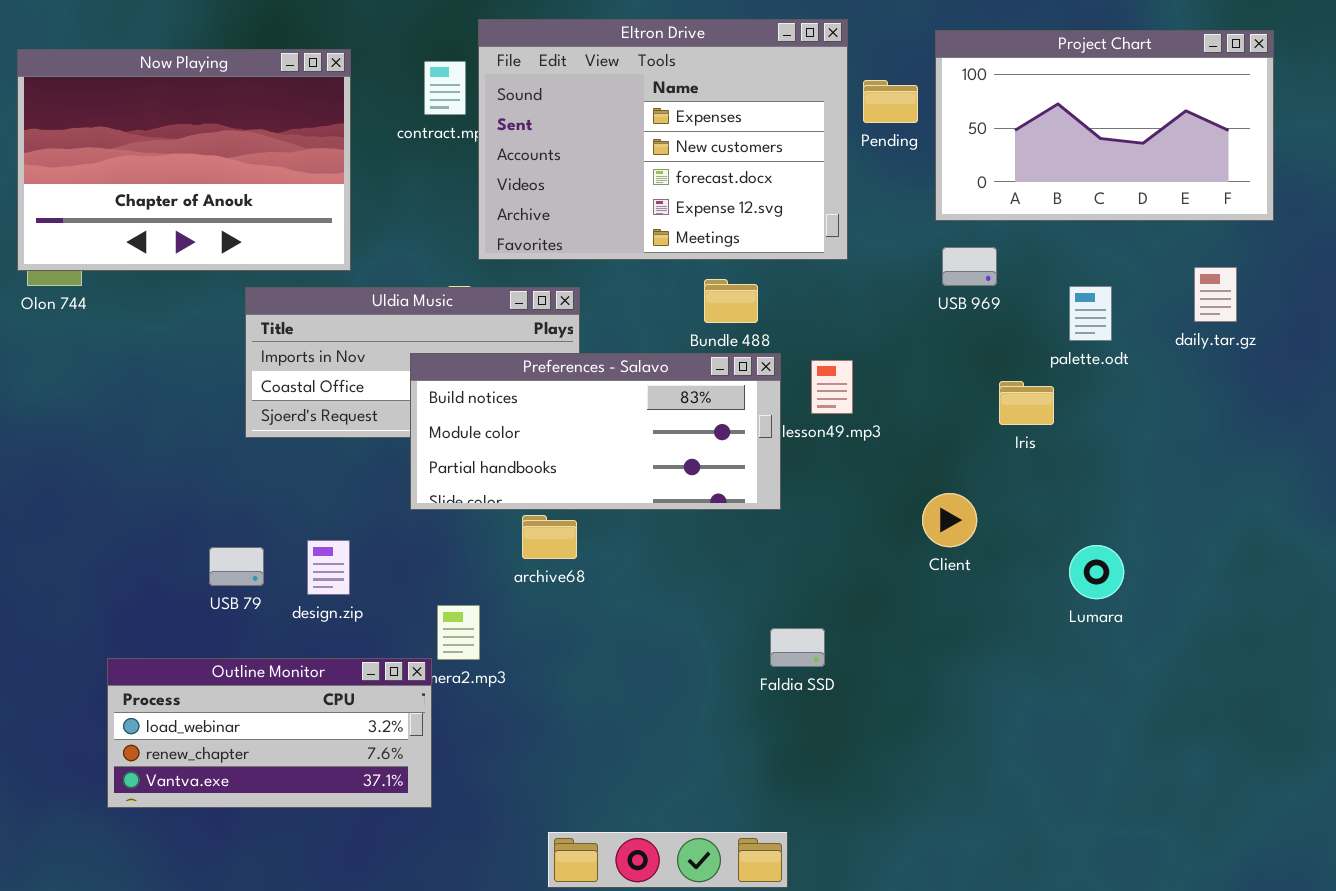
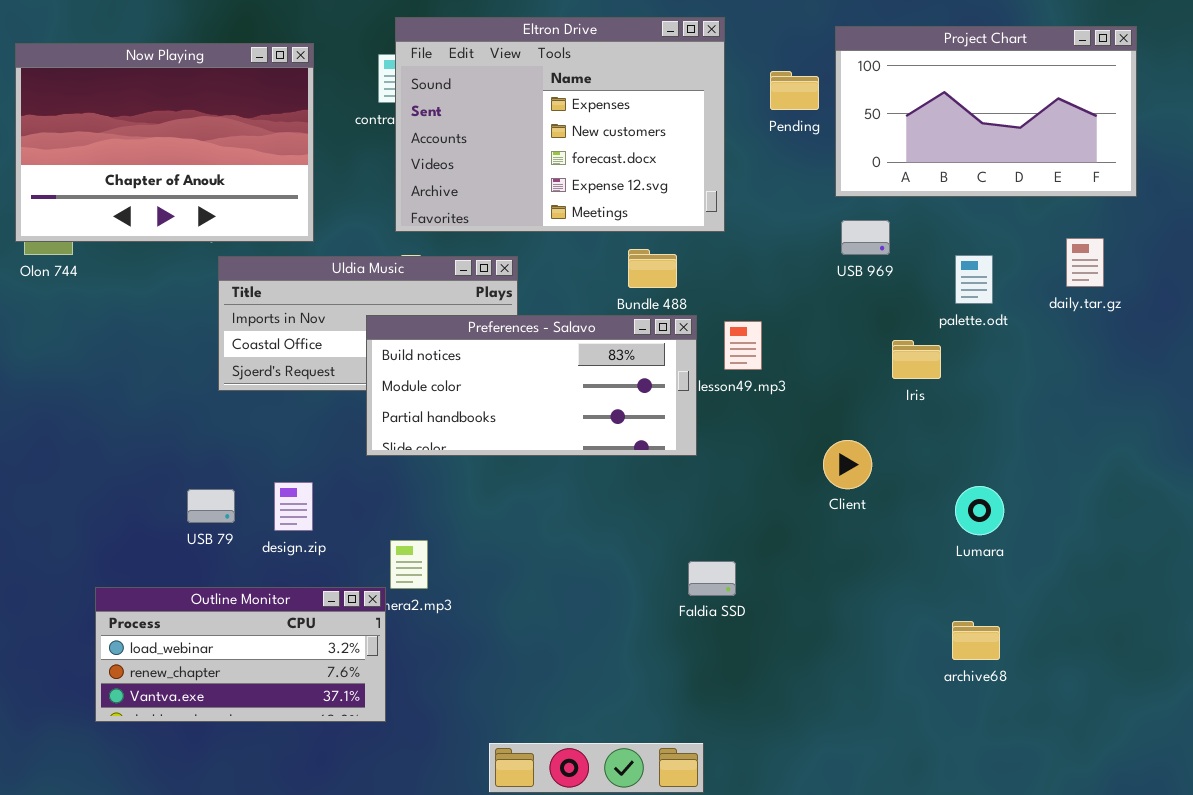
Eltron Drive: [478,19,848,260] -> [395,17,725,232], moved
archive68: [522,515,577,559] -> [952,621,1000,660], moved

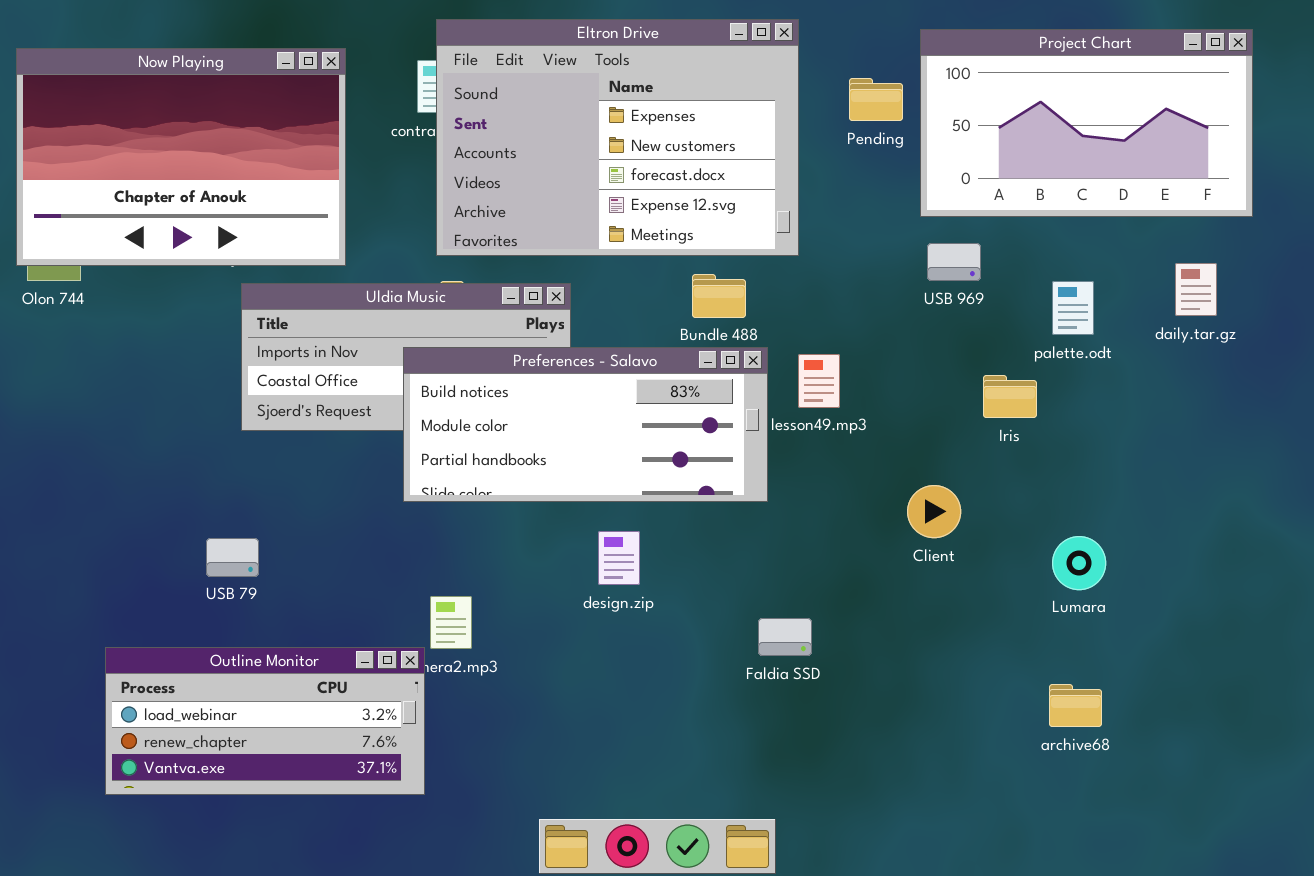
design.zip: [274,482,313,531] -> [598,531,640,585], moved

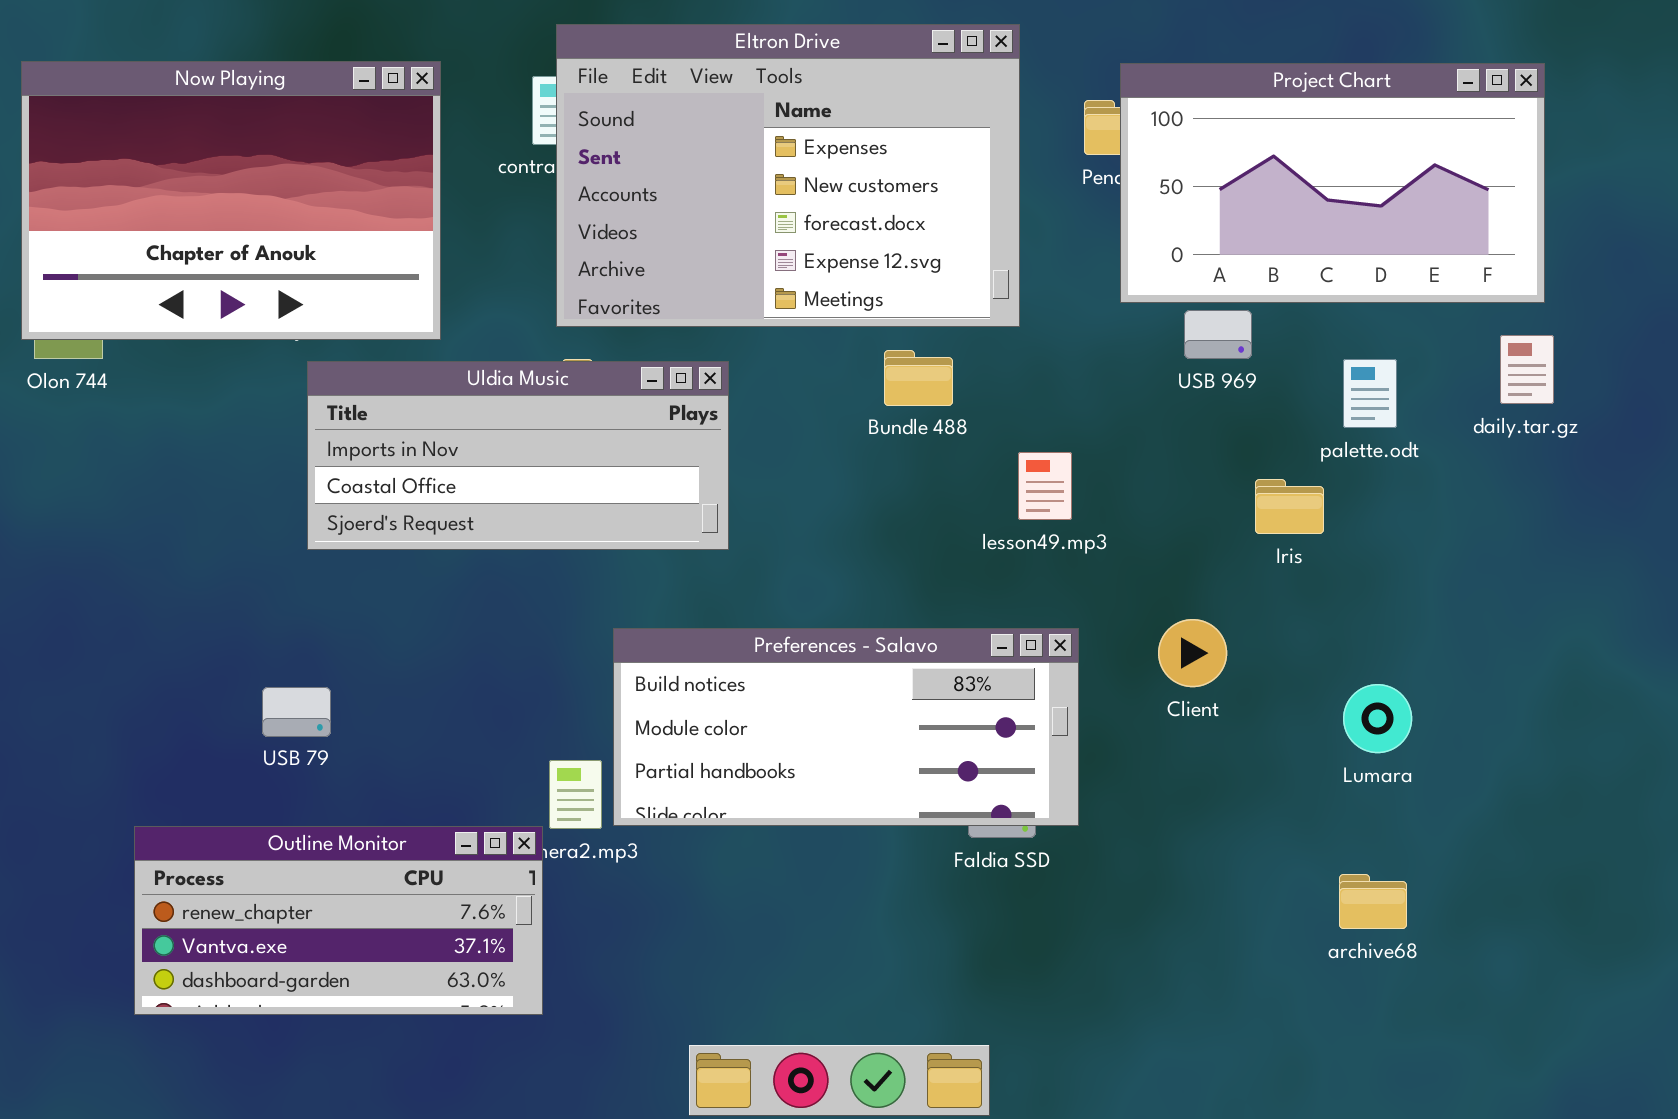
Project Chart: [920,29,1253,217] -> [1120,63,1545,303], moved
Preferences - Salavo: [403,347,768,502] -> [613,628,1079,826], moved
Outline Monitor: [105,647,425,795] -> [134,826,543,1015], scrolled down 1 row

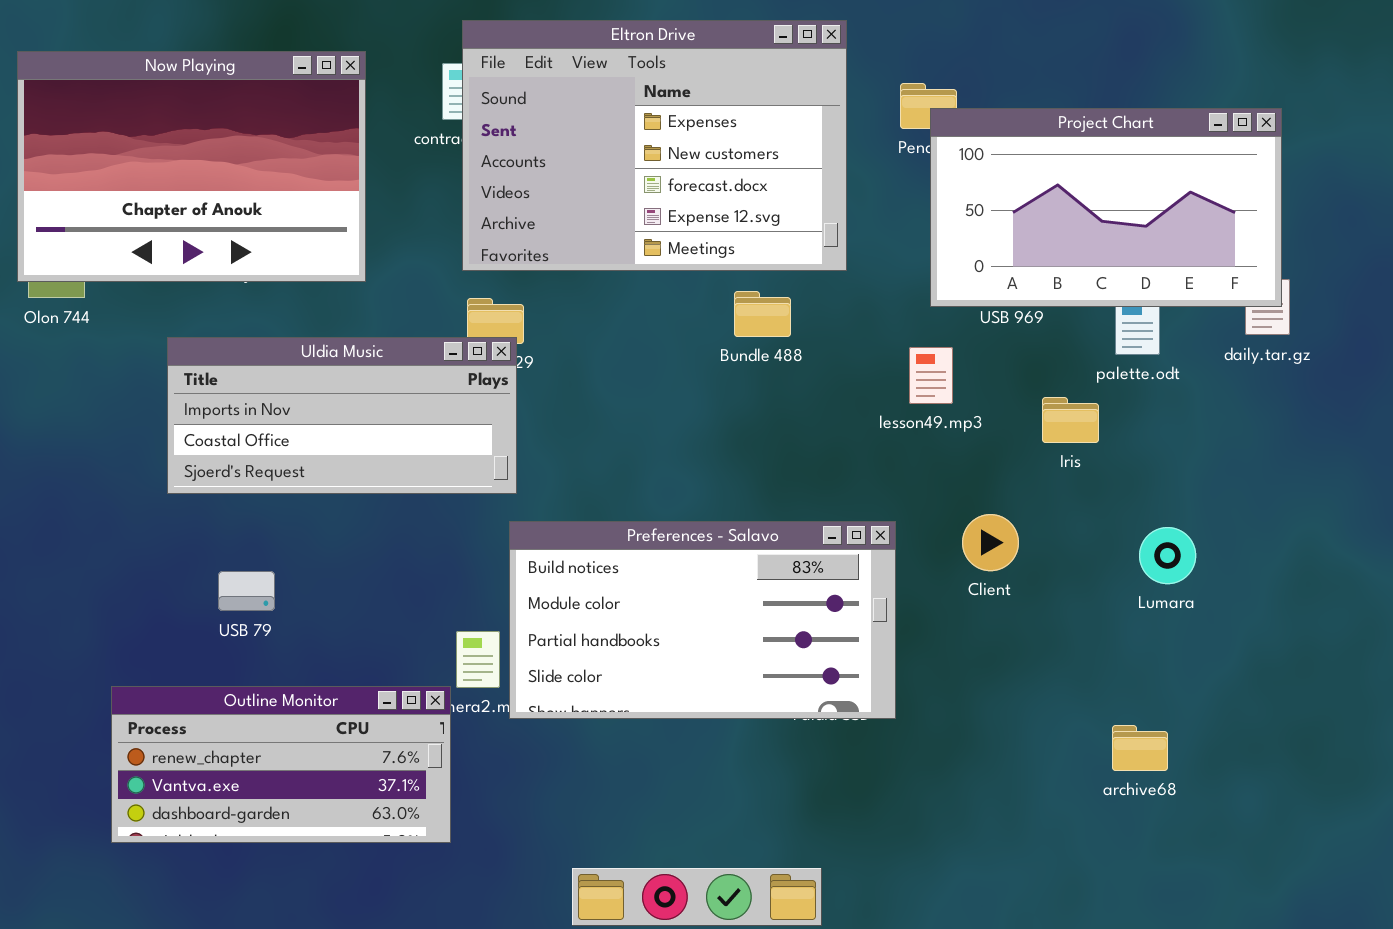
Project Chart: [1120,63,1545,303] -> [930,108,1282,307], moved
Uldia Music: [307,361,729,550] -> [167,337,517,494], moved
lesson49.mp3: [1018,452,1072,520] -> [909,347,953,404], moved
Preferences - Salavo: [613,628,1079,826] -> [509,521,896,719], resized
Lumara: [1343,684,1412,753] -> [1139,527,1196,584], moved

